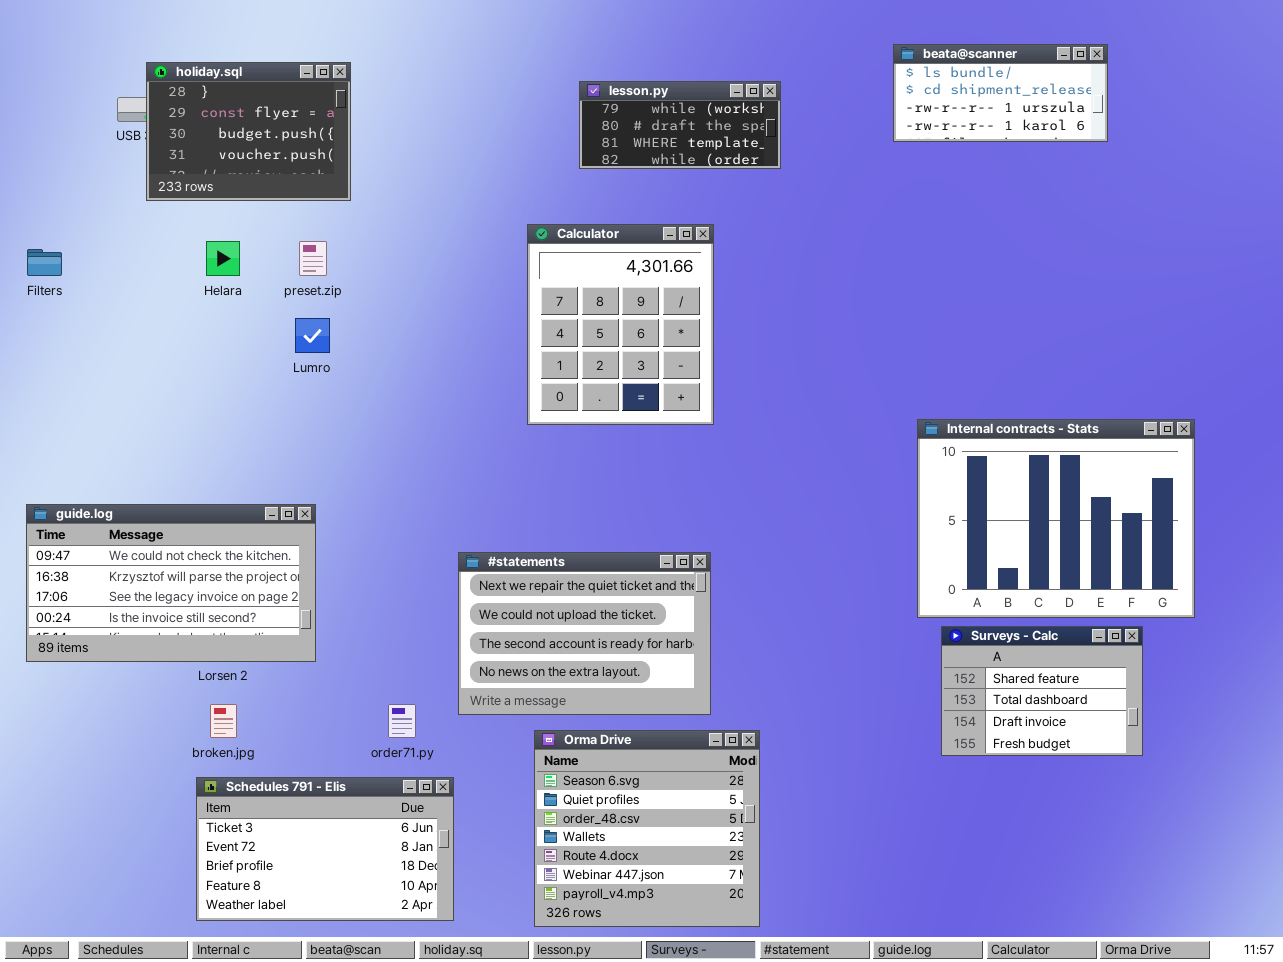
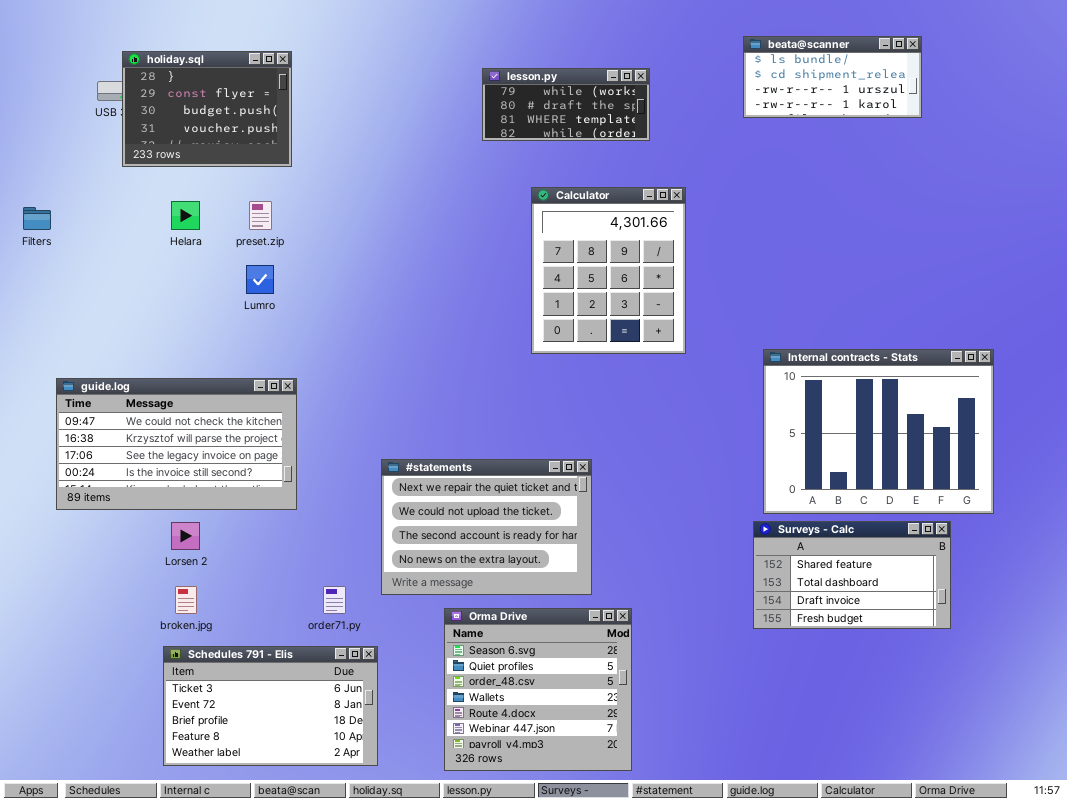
Calculator: [527,224,714,425] -> [531,187,686,354], moved
guide.log: [26,504,316,662] -> [56,378,297,510], moved
Surveys - Calc: [941,626,1143,756] -> [753,521,951,629], resized

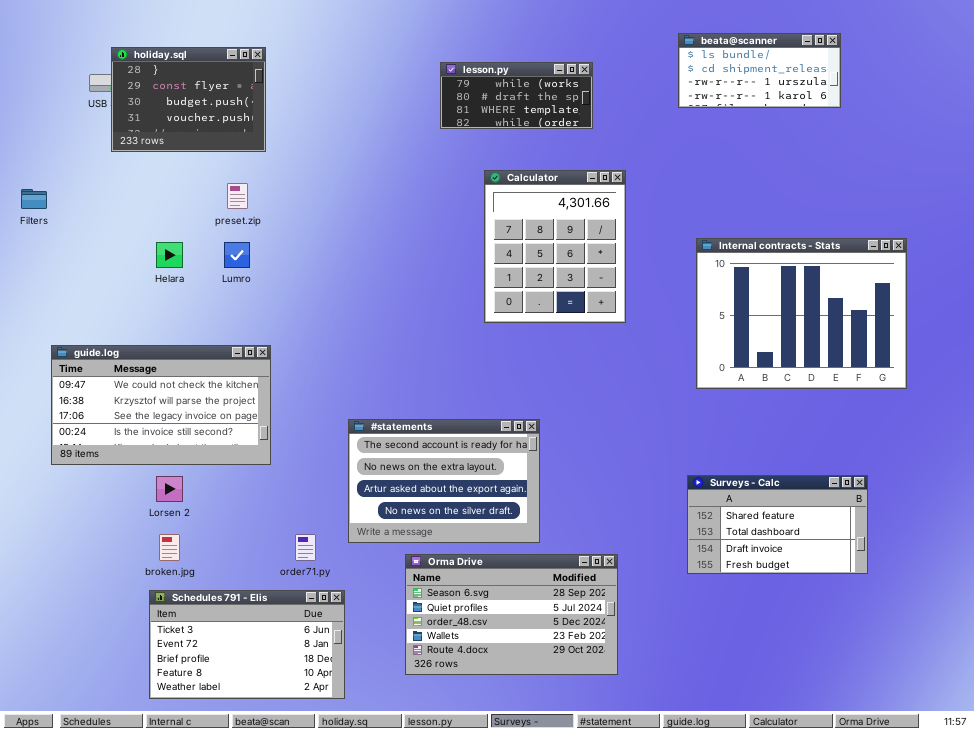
Helara: [171,201,200,230] -> [156,242,183,268], moved
Internal contracts - Stats: [763,349,994,514] -> [696,238,907,389], moved
#statements: [381,459,592,595] -> [348,419,540,543], scrolled down 2 rows
Orma Drive: [444,608,632,771] -> [405,554,618,675], resized

